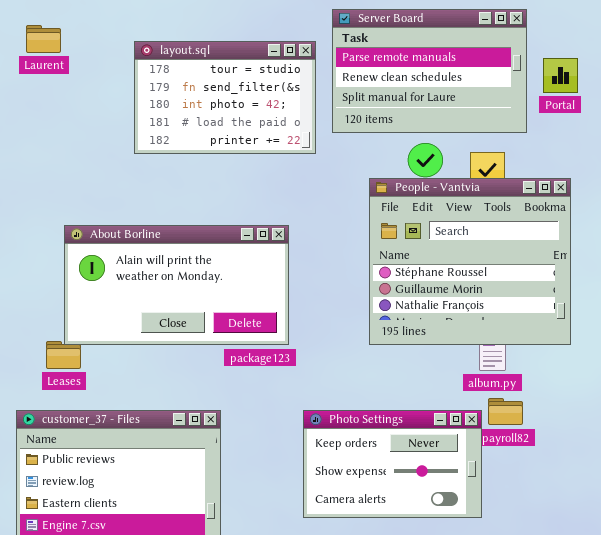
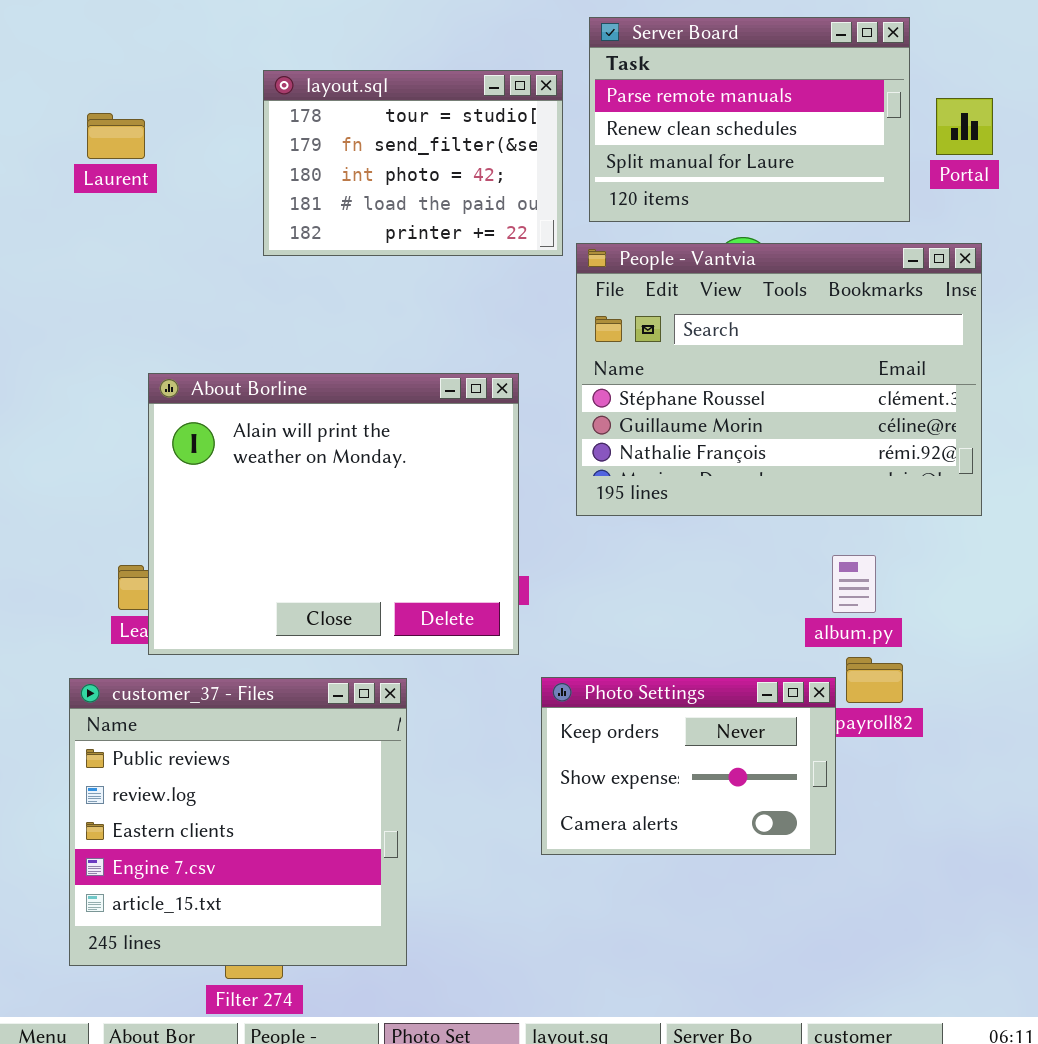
Laurent: [26,25,61,53] -> [87,113,145,159], moved
People - Vantvia: [369,178,571,345] -> [576,243,982,516], moved, resized
About Borline: [64,225,289,345] -> [148,373,519,655], resized

